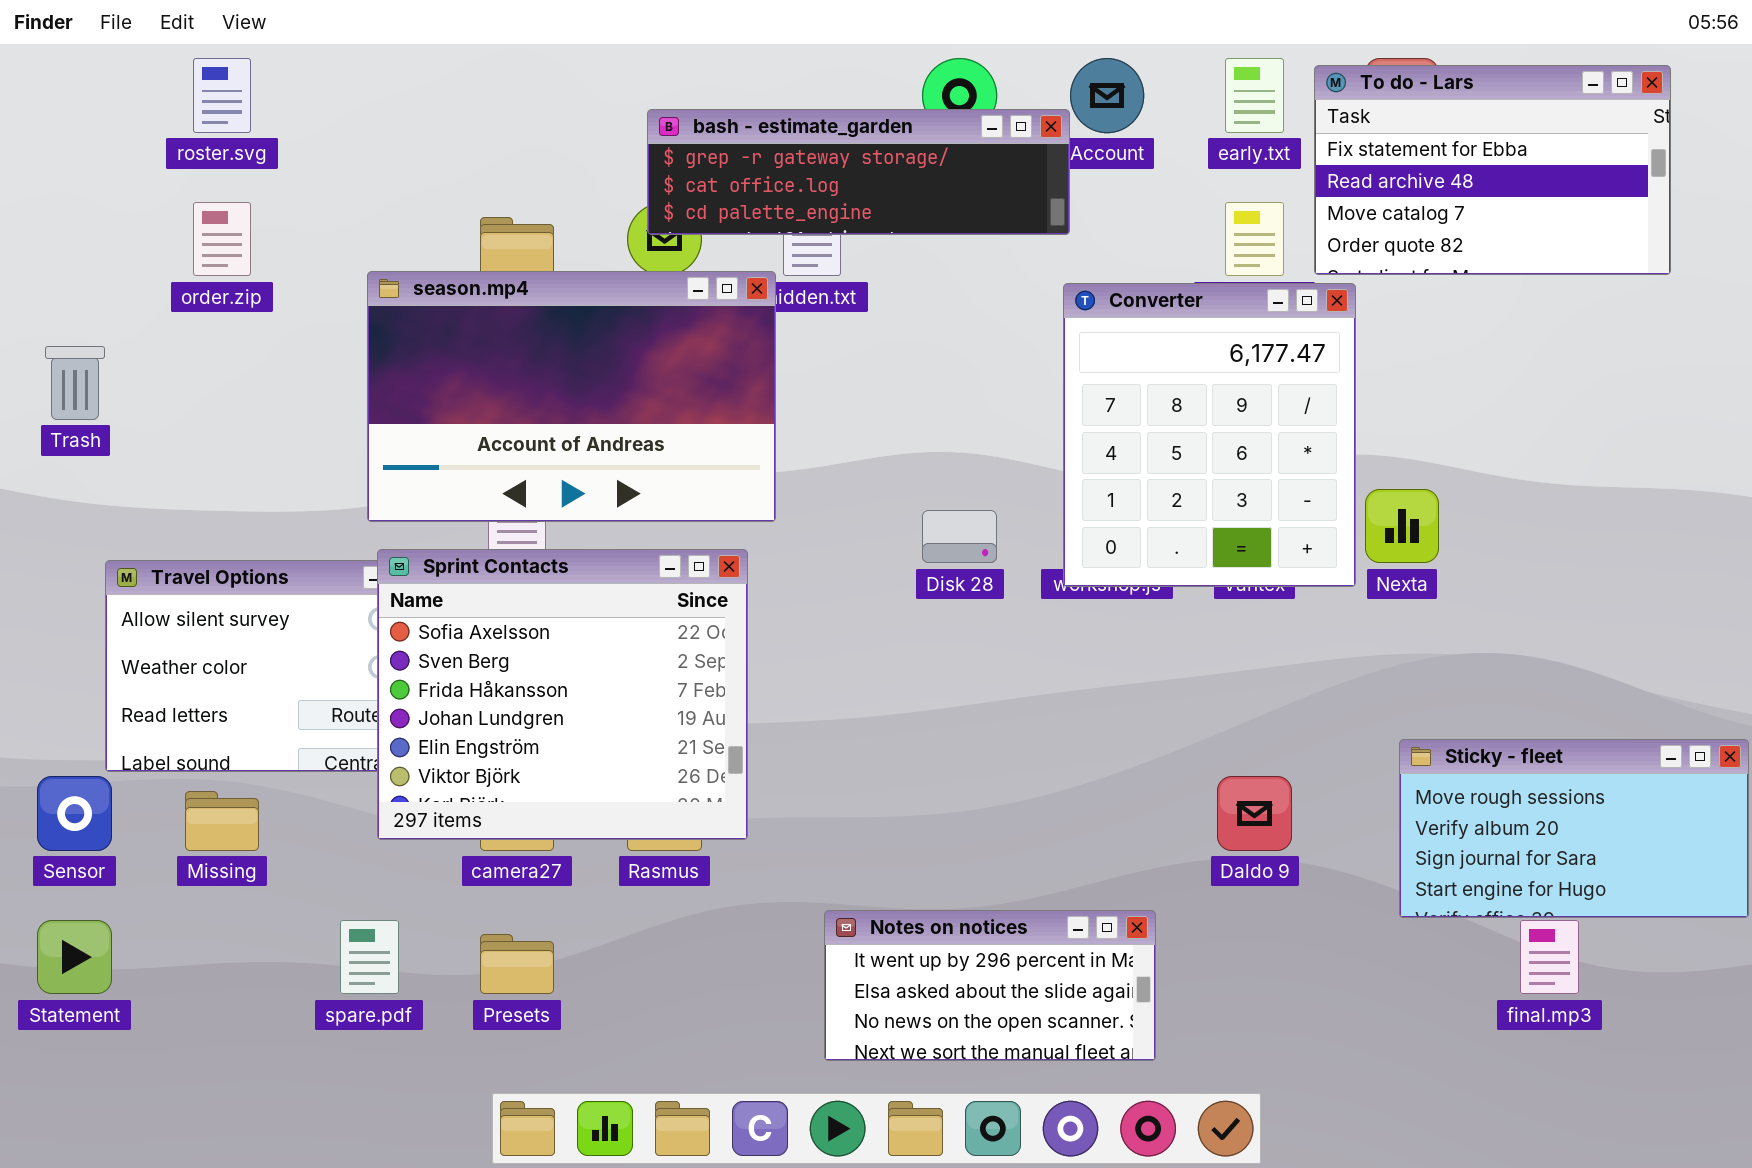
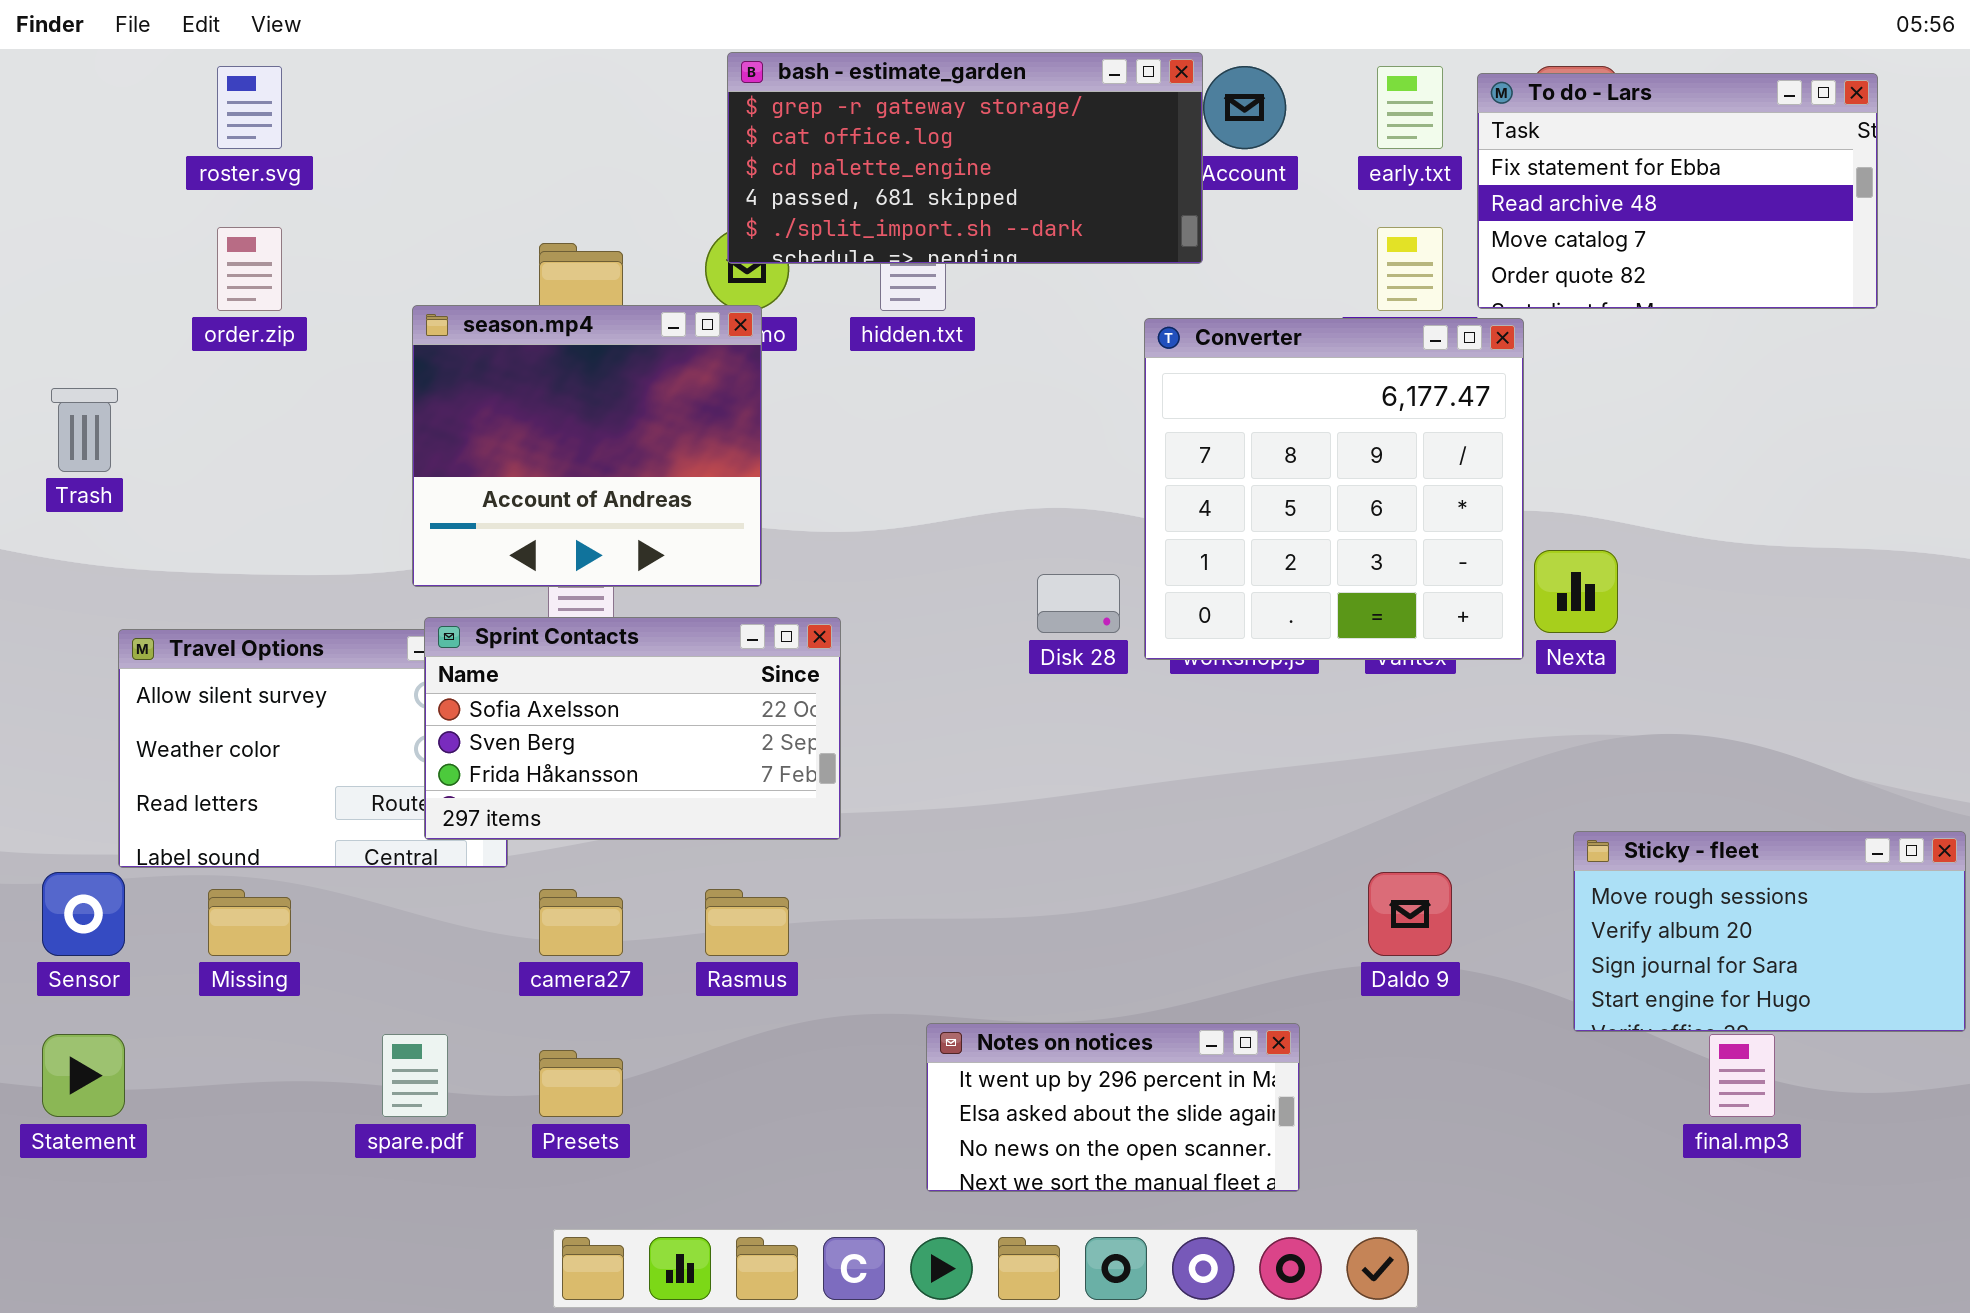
bash - estimate_garden: [647,109,1070,235] -> [727,52,1203,264], resized
season.mp4: [367,271,776,522] -> [412,305,762,587], resized
Converter: [1063,283,1356,587] -> [1144,318,1524,660], resized
Sprint Contacts: [377,549,748,840] -> [424,617,841,840], resized

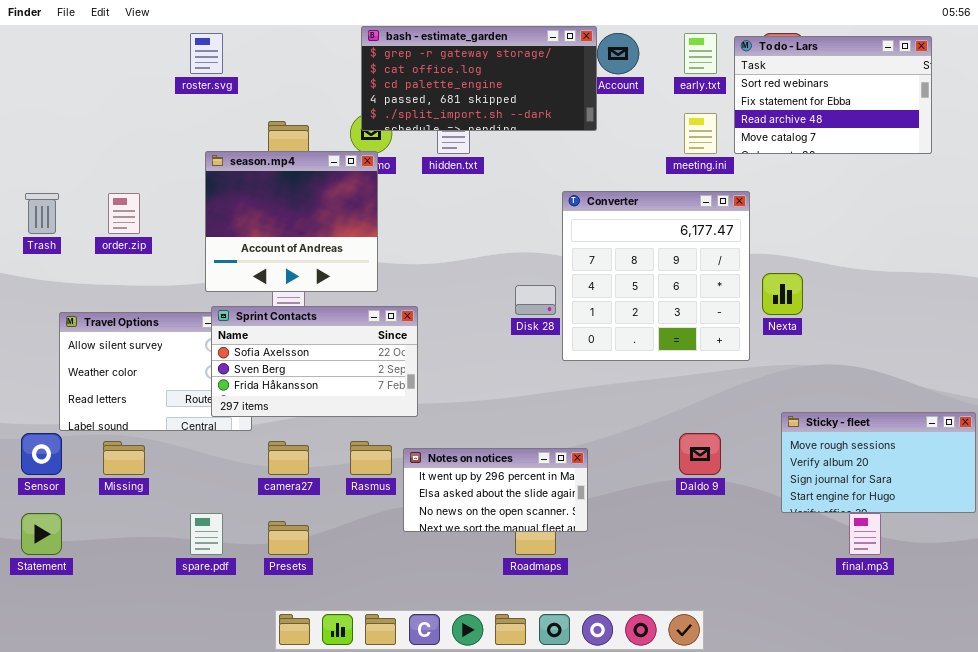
roster.svg: [217,66,282,149] -> [190,33,223,74], moved
To do - Lars: [1477,73,1878,309] -> [734,36,932,154], scrolled up 1 row
order.zip: [217,227,282,311] -> [108,193,140,234], moved
Converter: [1144,318,1524,660] -> [562,191,750,361], moved
Notes on notices: [926,1023,1300,1192] -> [403,448,588,532], moved

